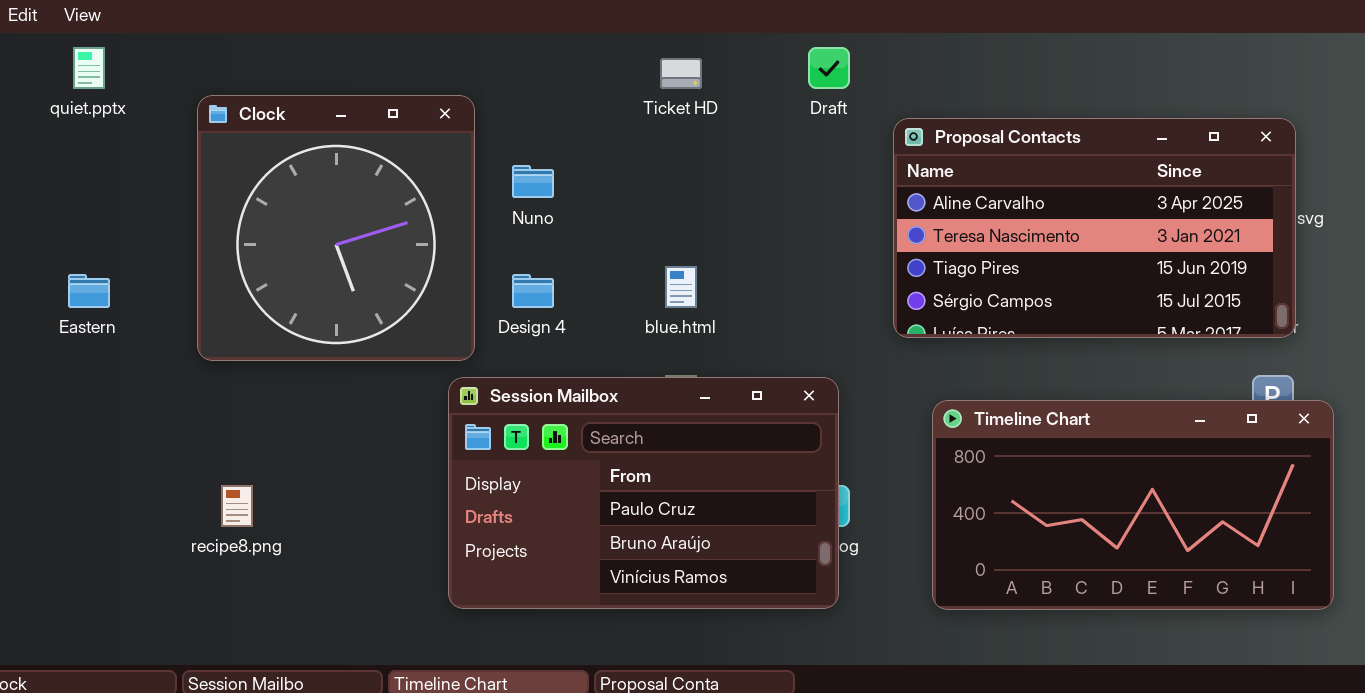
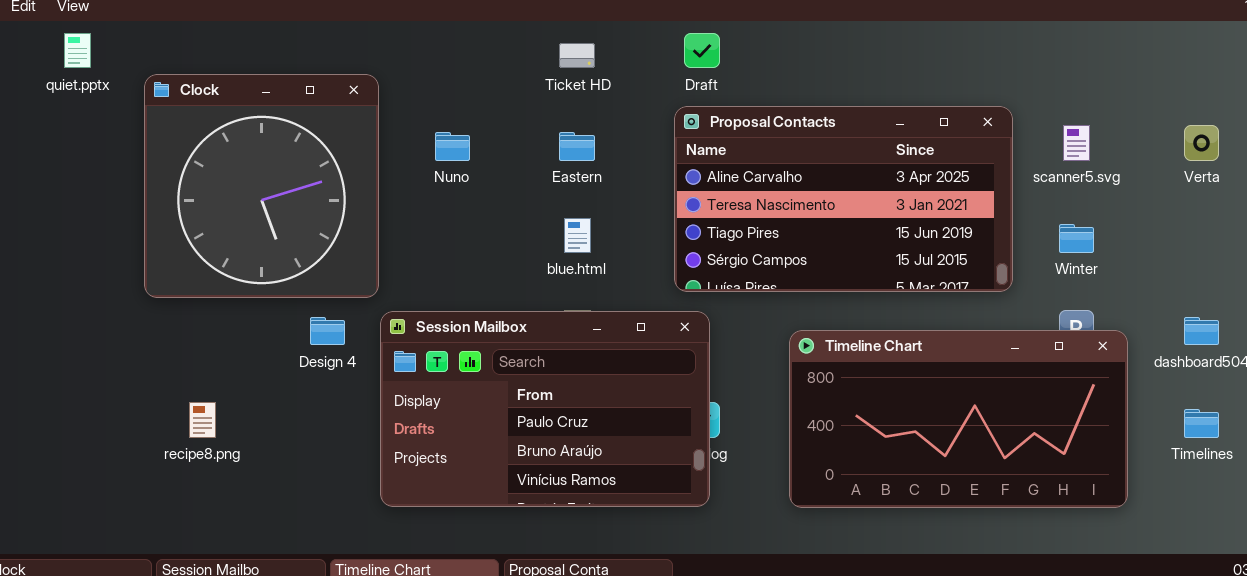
Clock: [197,95,475,361] -> [144,74,379,298], moved
Proposal Contacts: [893,118,1296,338] -> [674,106,1013,292], moved
Eastern: [68,274,110,308] -> [559,132,595,161], moved
Design 4: [512,274,554,308] -> [310,317,345,345], moved

